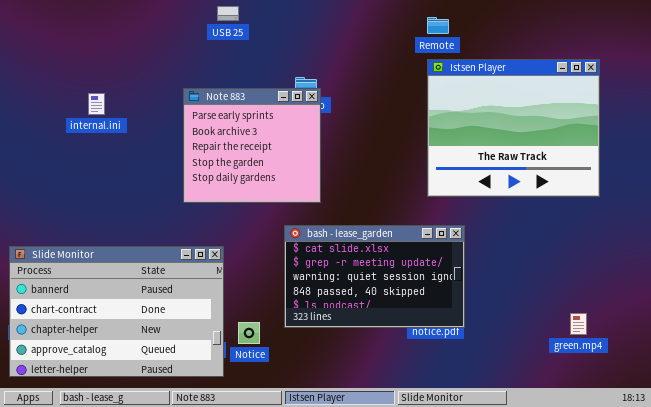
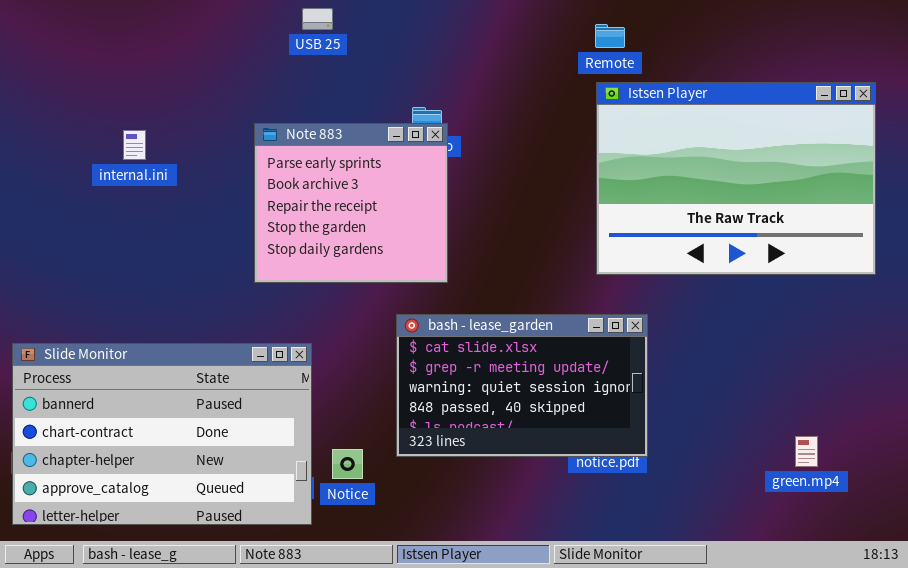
Istsen Player: [427,59,600,197] -> [596,82,876,275], resized

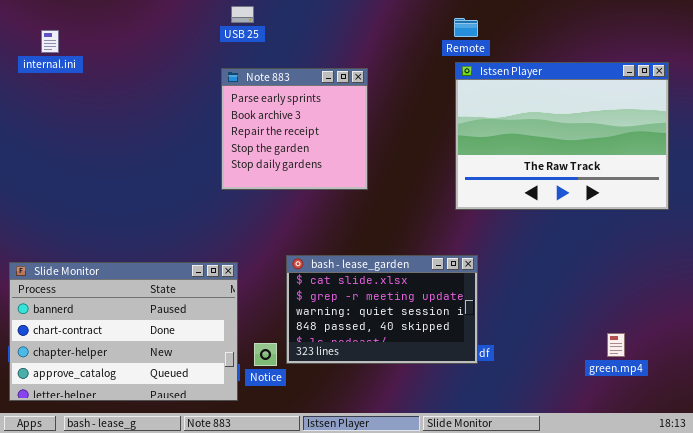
Note 883: [254,123,448,283] -> [221,68,368,190], moved
internal.ini: [123,130,146,160] -> [41,30,59,53], moved
bash - lease_garden: [396,314,648,457] -> [286,255,478,364], moved

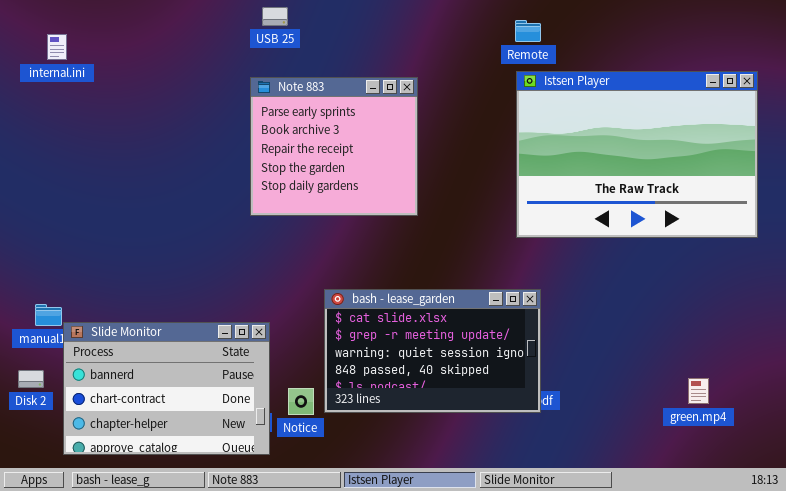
Slide Monitor: [9,262,238,401] -> [63,322,270,455], resized

